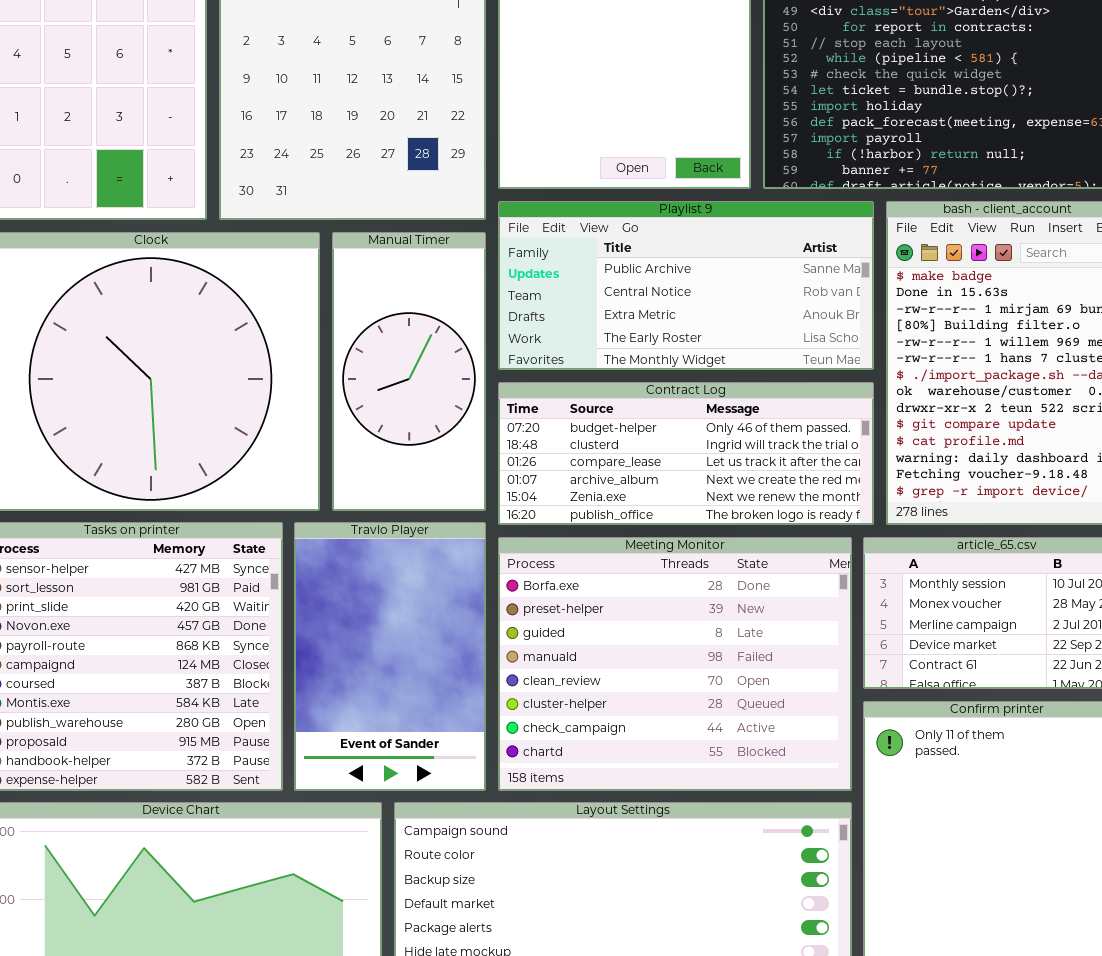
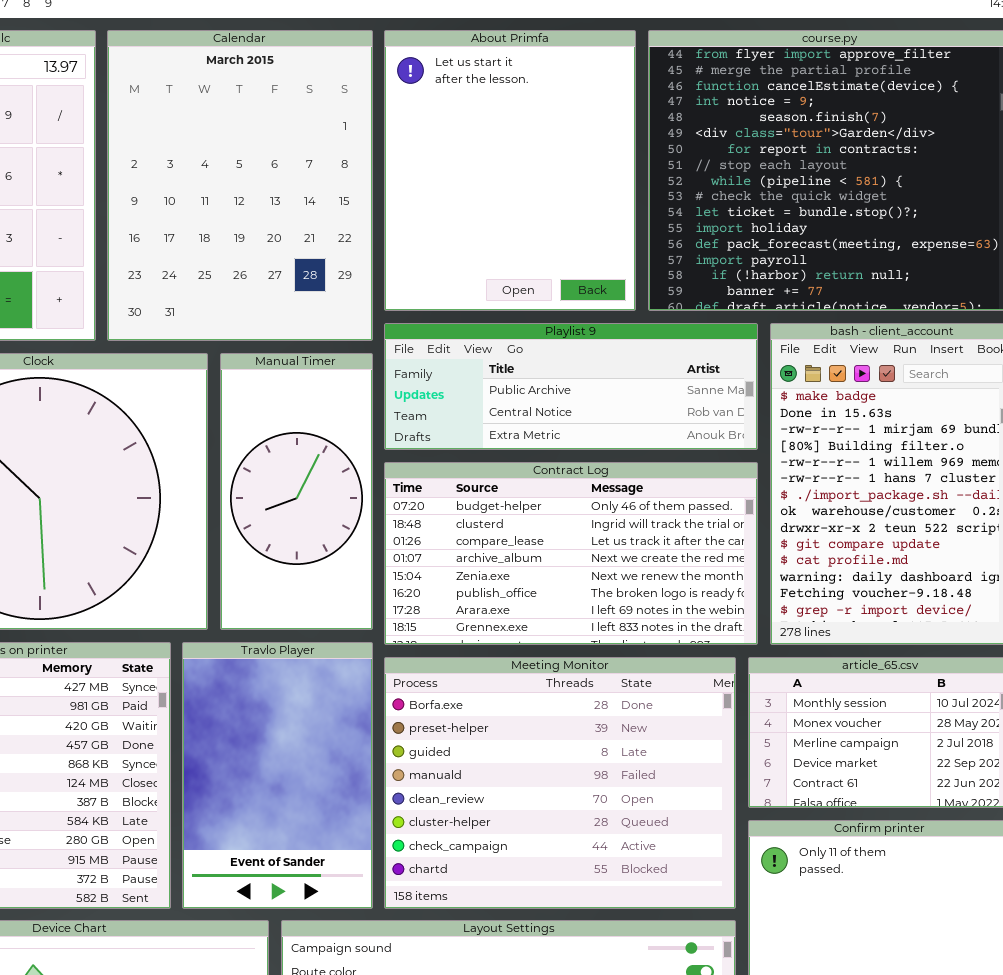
Playlist 9: [498,201,874,370] -> [384,323,758,450], resized
Contract Log: [498,382,874,525] -> [384,462,758,645], resized

